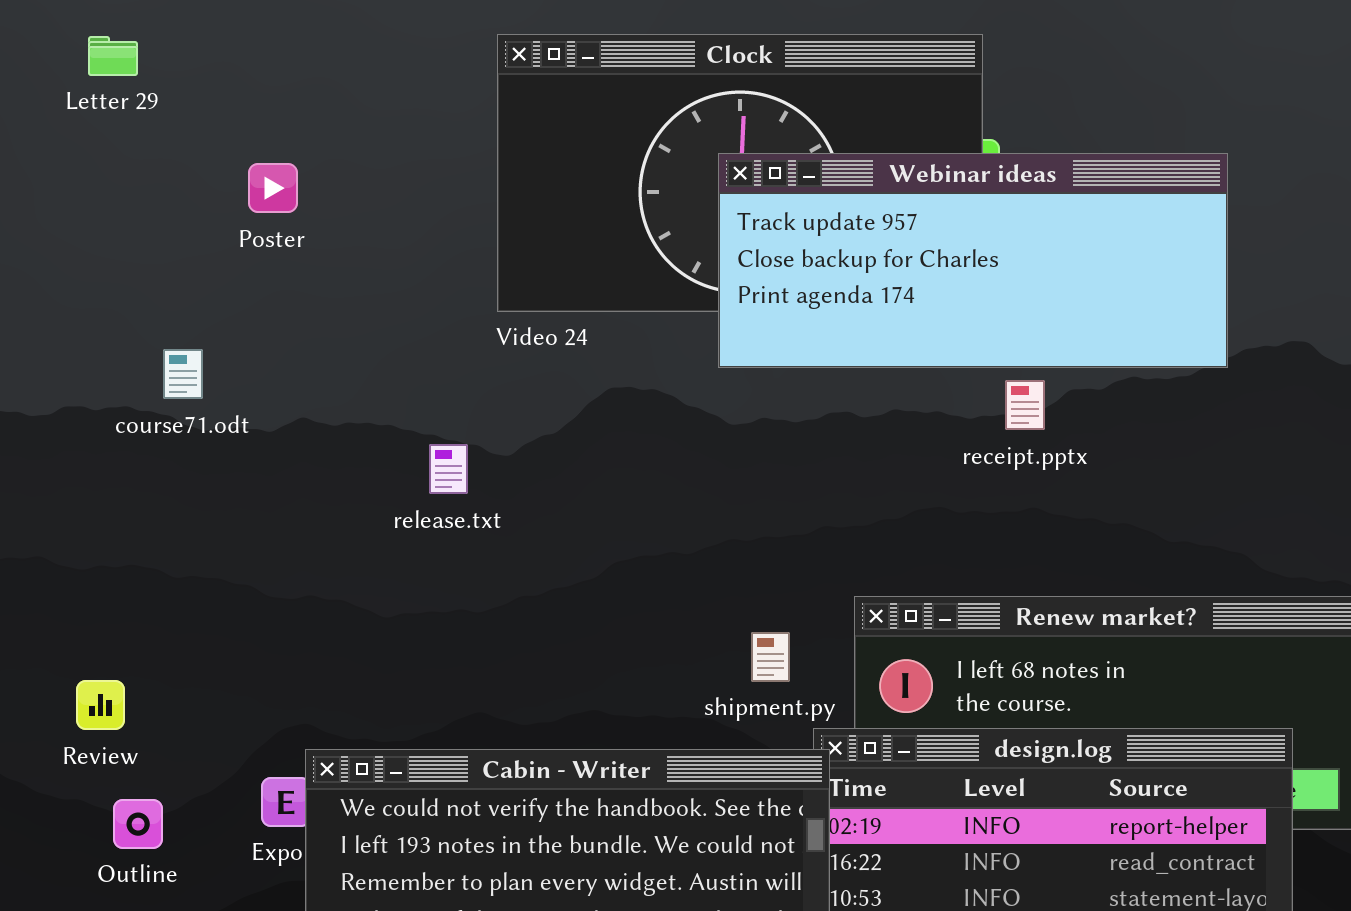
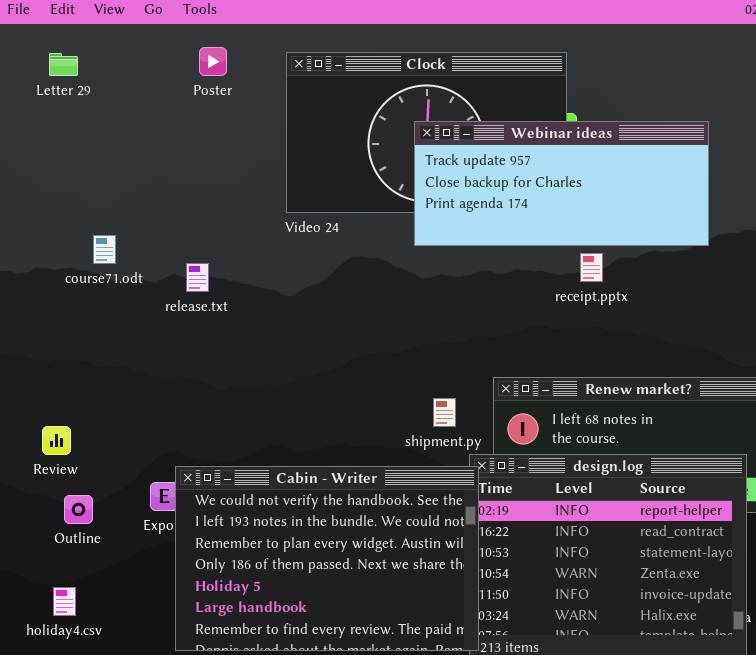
Poster: [248,163,298,213] -> [199,47,227,76], moved
release.txt: [429,444,468,494] -> [186,263,209,292], moved

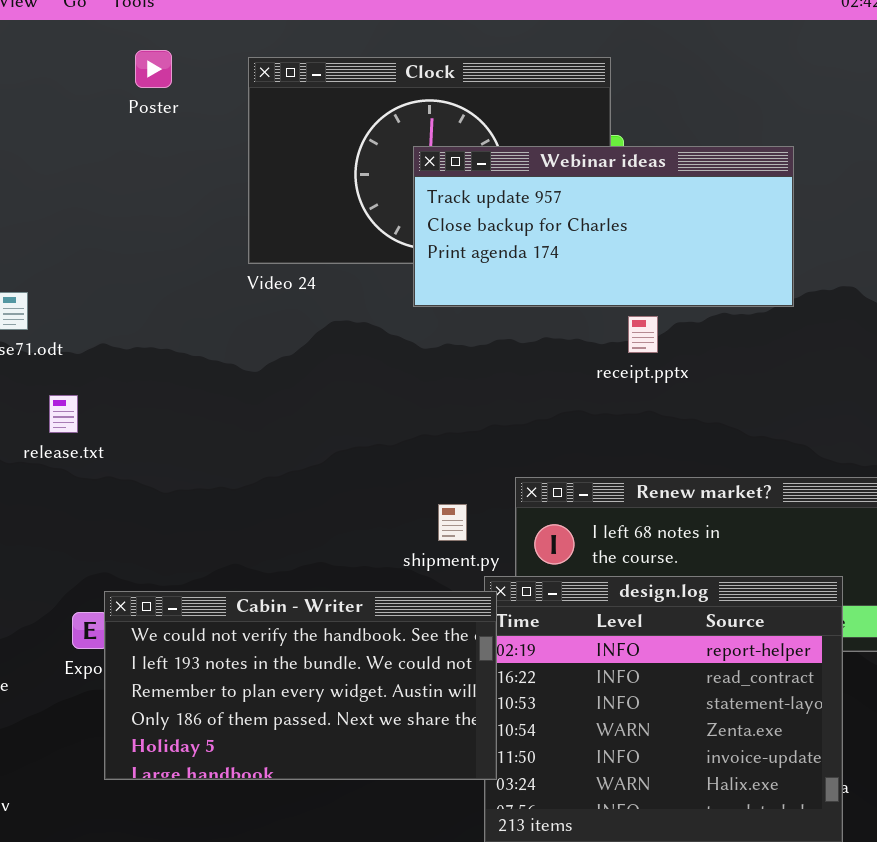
release.txt: [186,263,209,292] -> [49,395,78,433], moved
Cabin - Writer: [175,466,479,651] -> [104,591,497,780], resized

